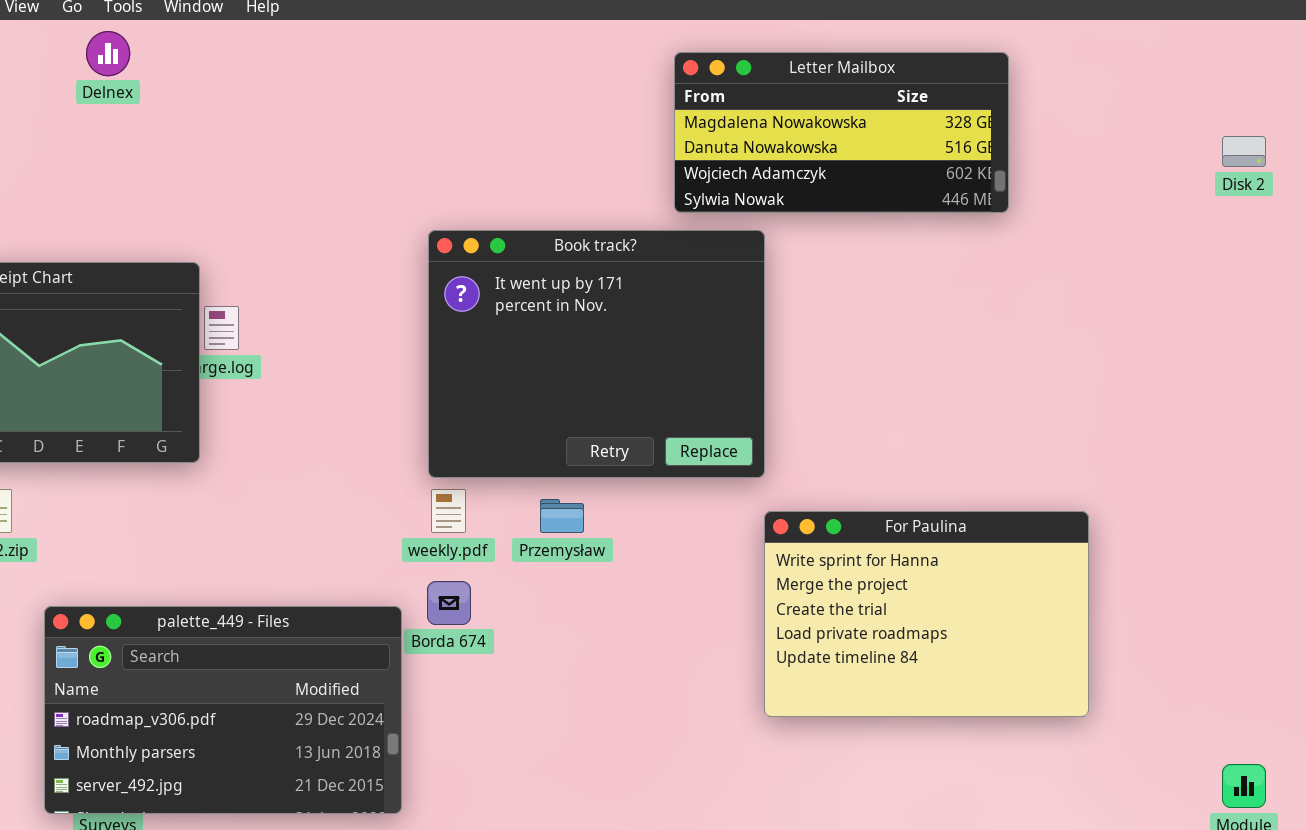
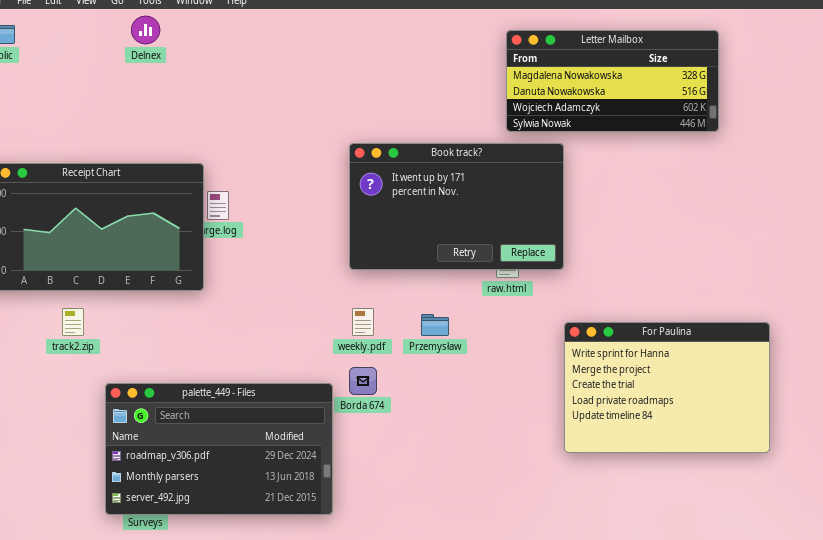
Book track?: [428,230,765,478] -> [349,143,564,270], resized

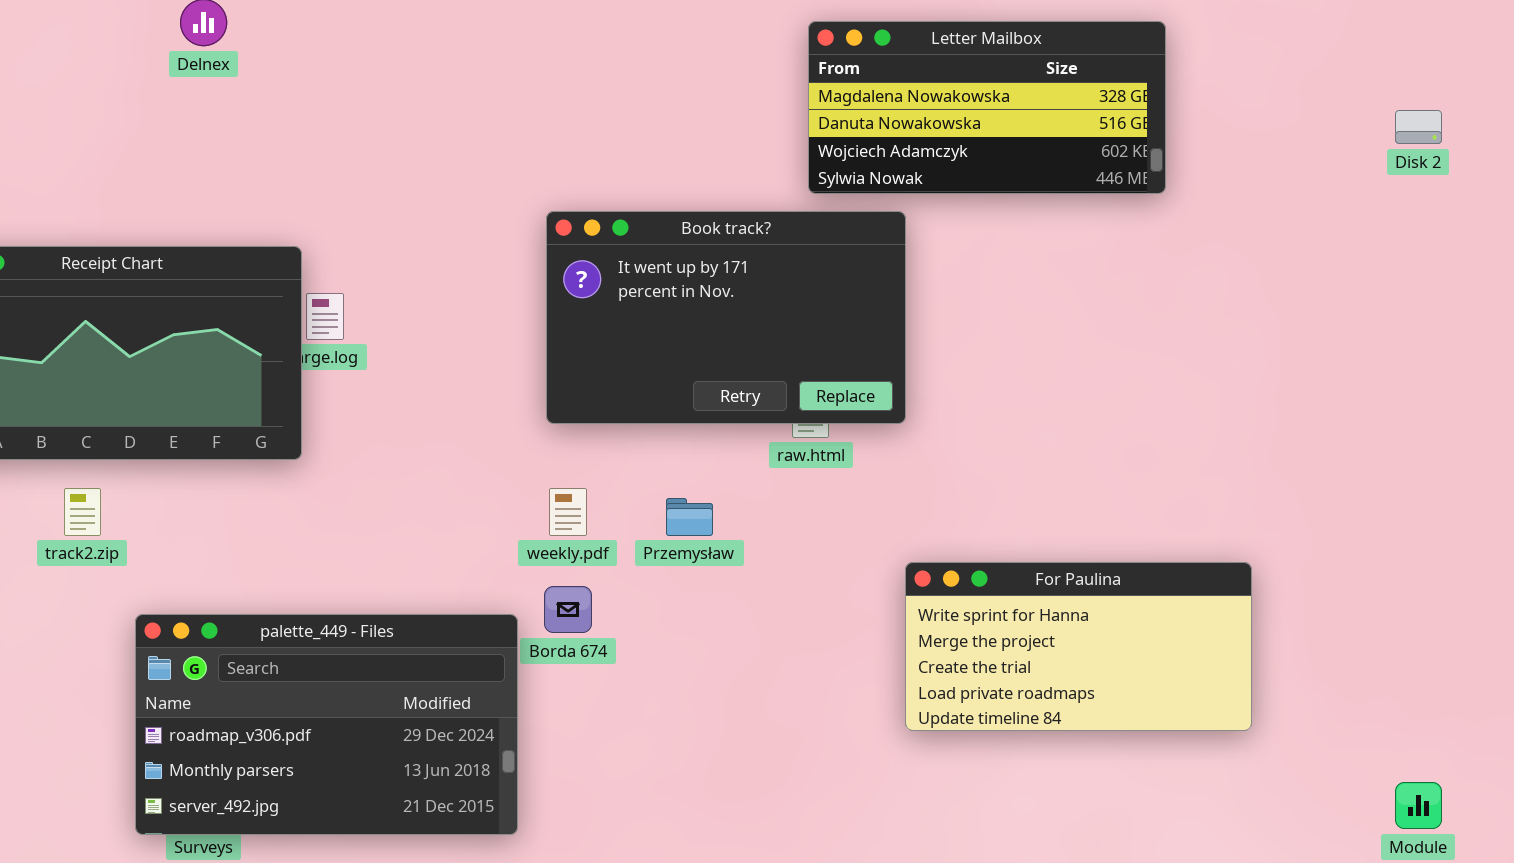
For Paulina: [564,322,770,453] -> [905,562,1252,731], resized

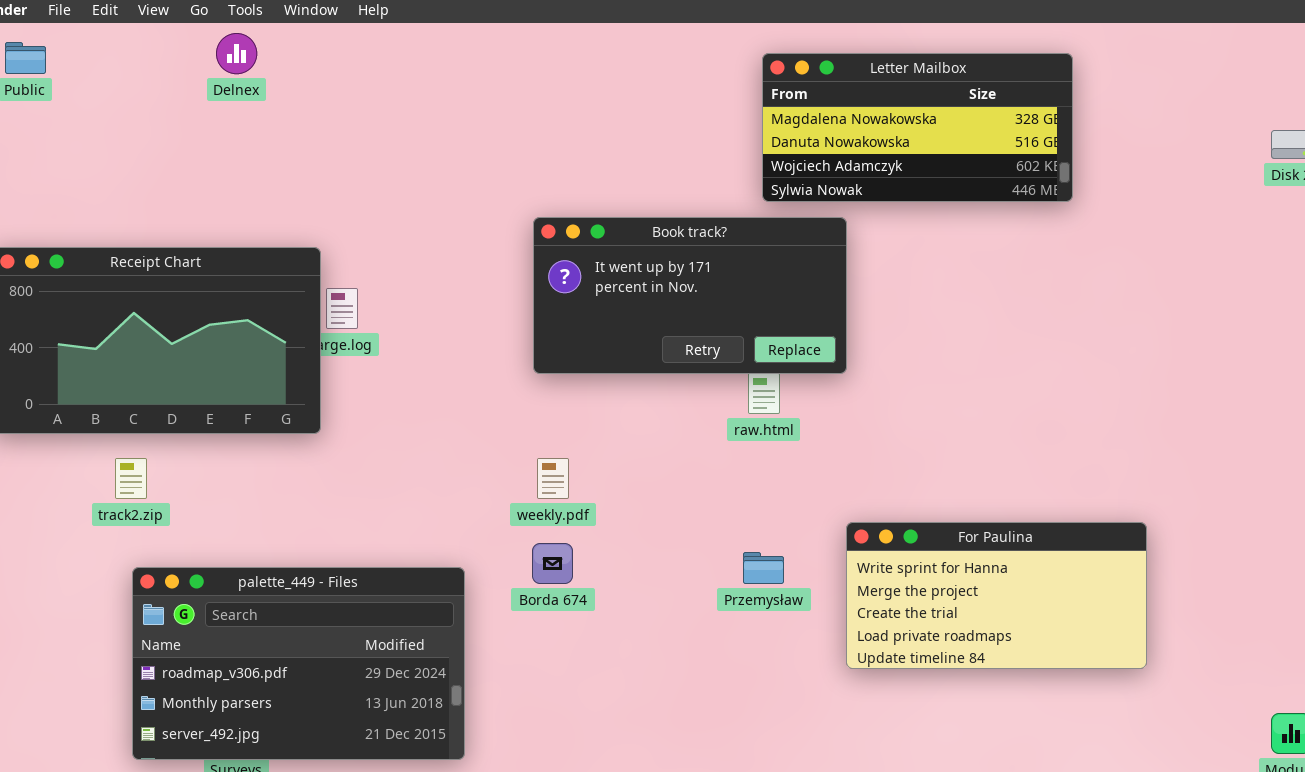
Book track?: [546,211,906,424] -> [533,217,847,374], resized
Przemysław: [666,498,713,536] -> [743,552,784,584], moved
palette_449 - Files: [135,614,518,835] -> [132,567,465,760], moved

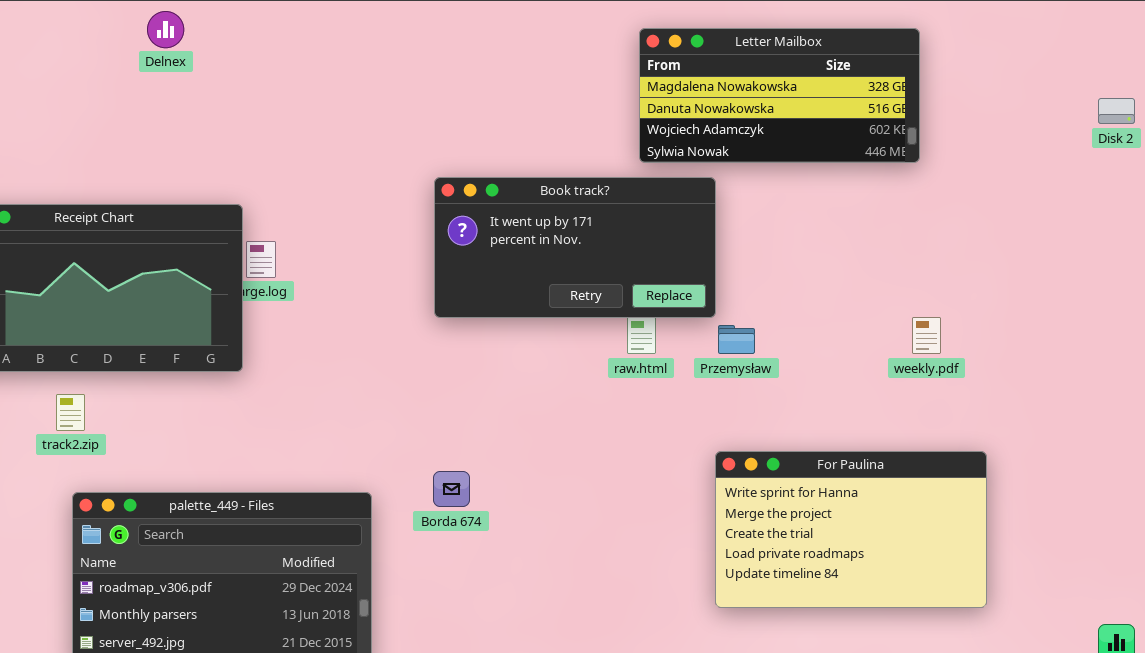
weekly.pdf: [537,458,569,499] -> [912,317,941,354], moved
For Paulina: [846,522,1147,669] -> [715,451,987,608], resized
Przemysław: [743,552,784,584] -> [718,325,755,354], moved

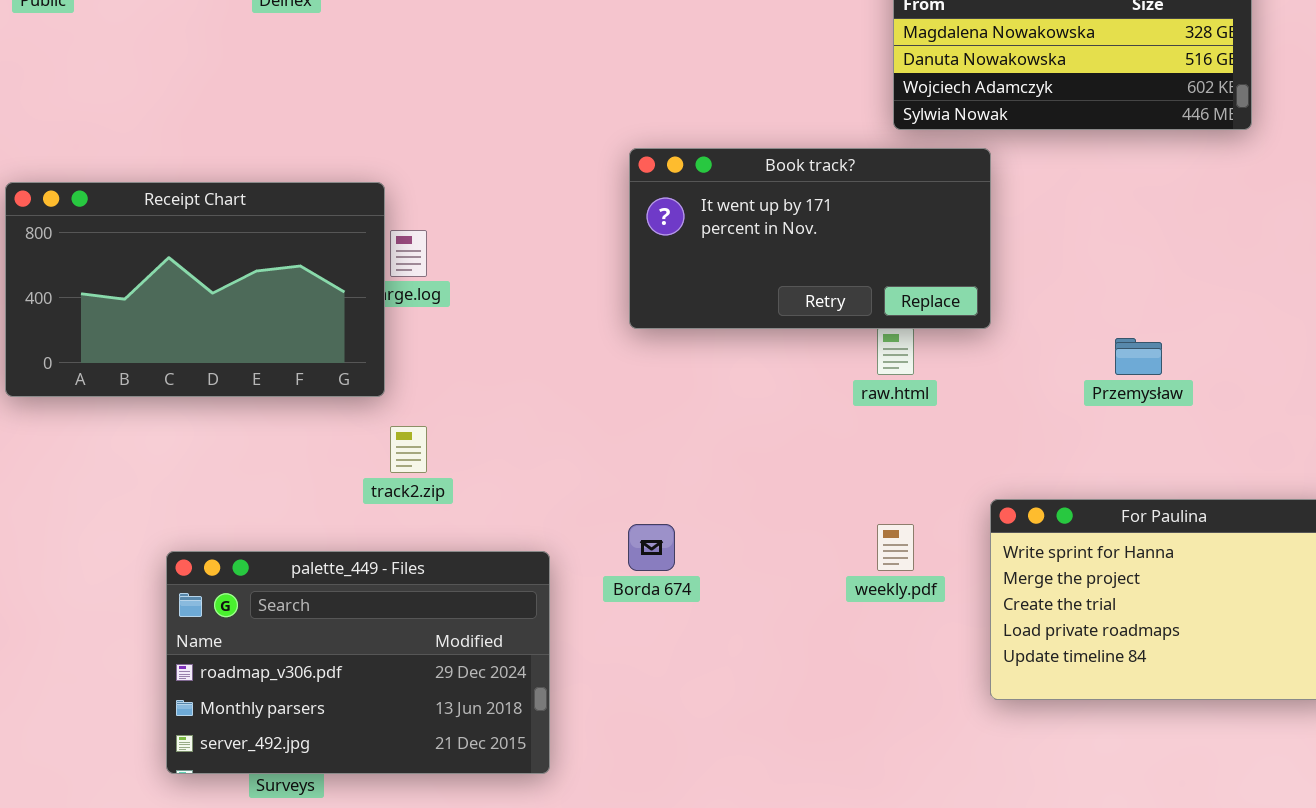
weekly.pdf: [912,317,941,354] -> [877,524,914,571], moved
Przemysław: [718,325,755,354] -> [1115,338,1162,375], moved
track2.zip: [56,394,85,431] -> [390,426,427,473], moved

